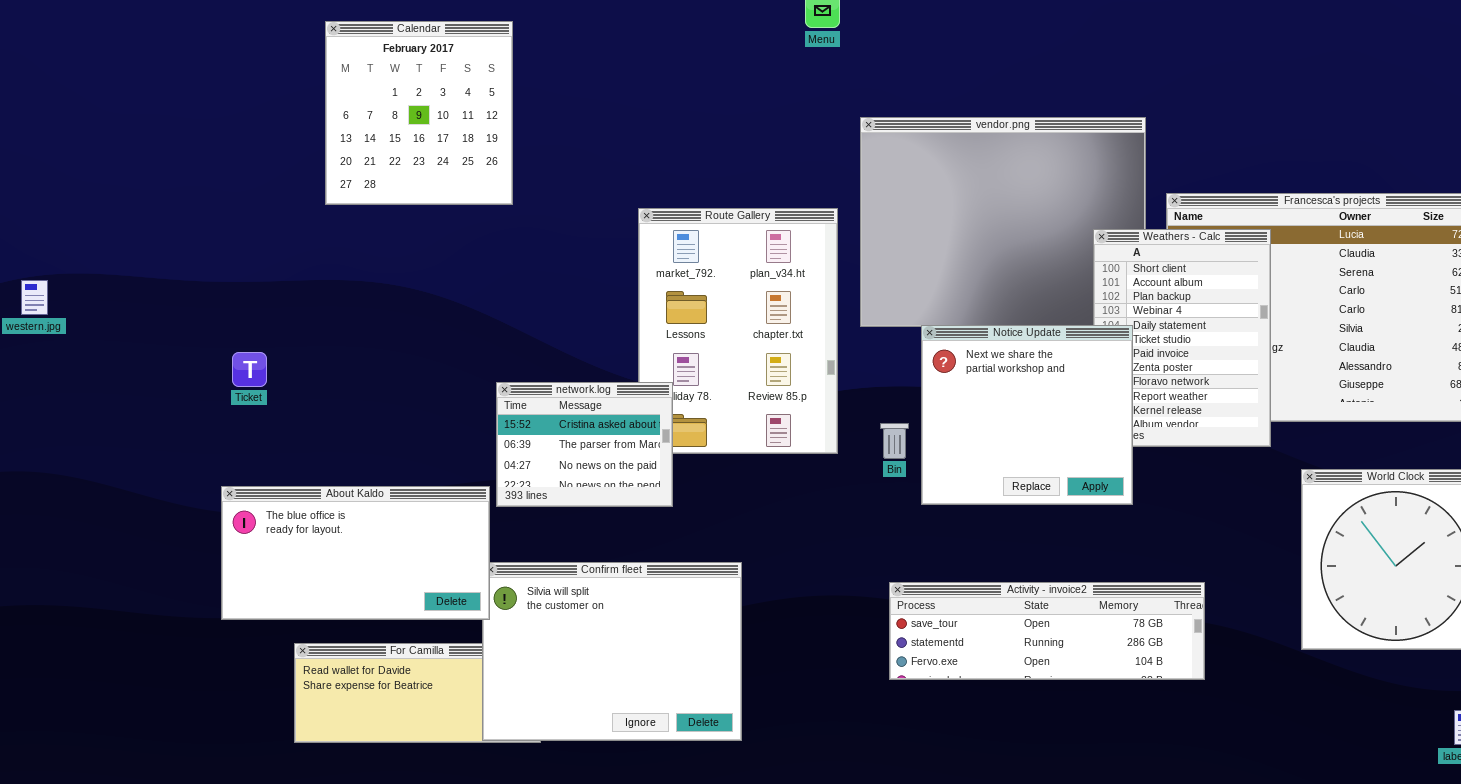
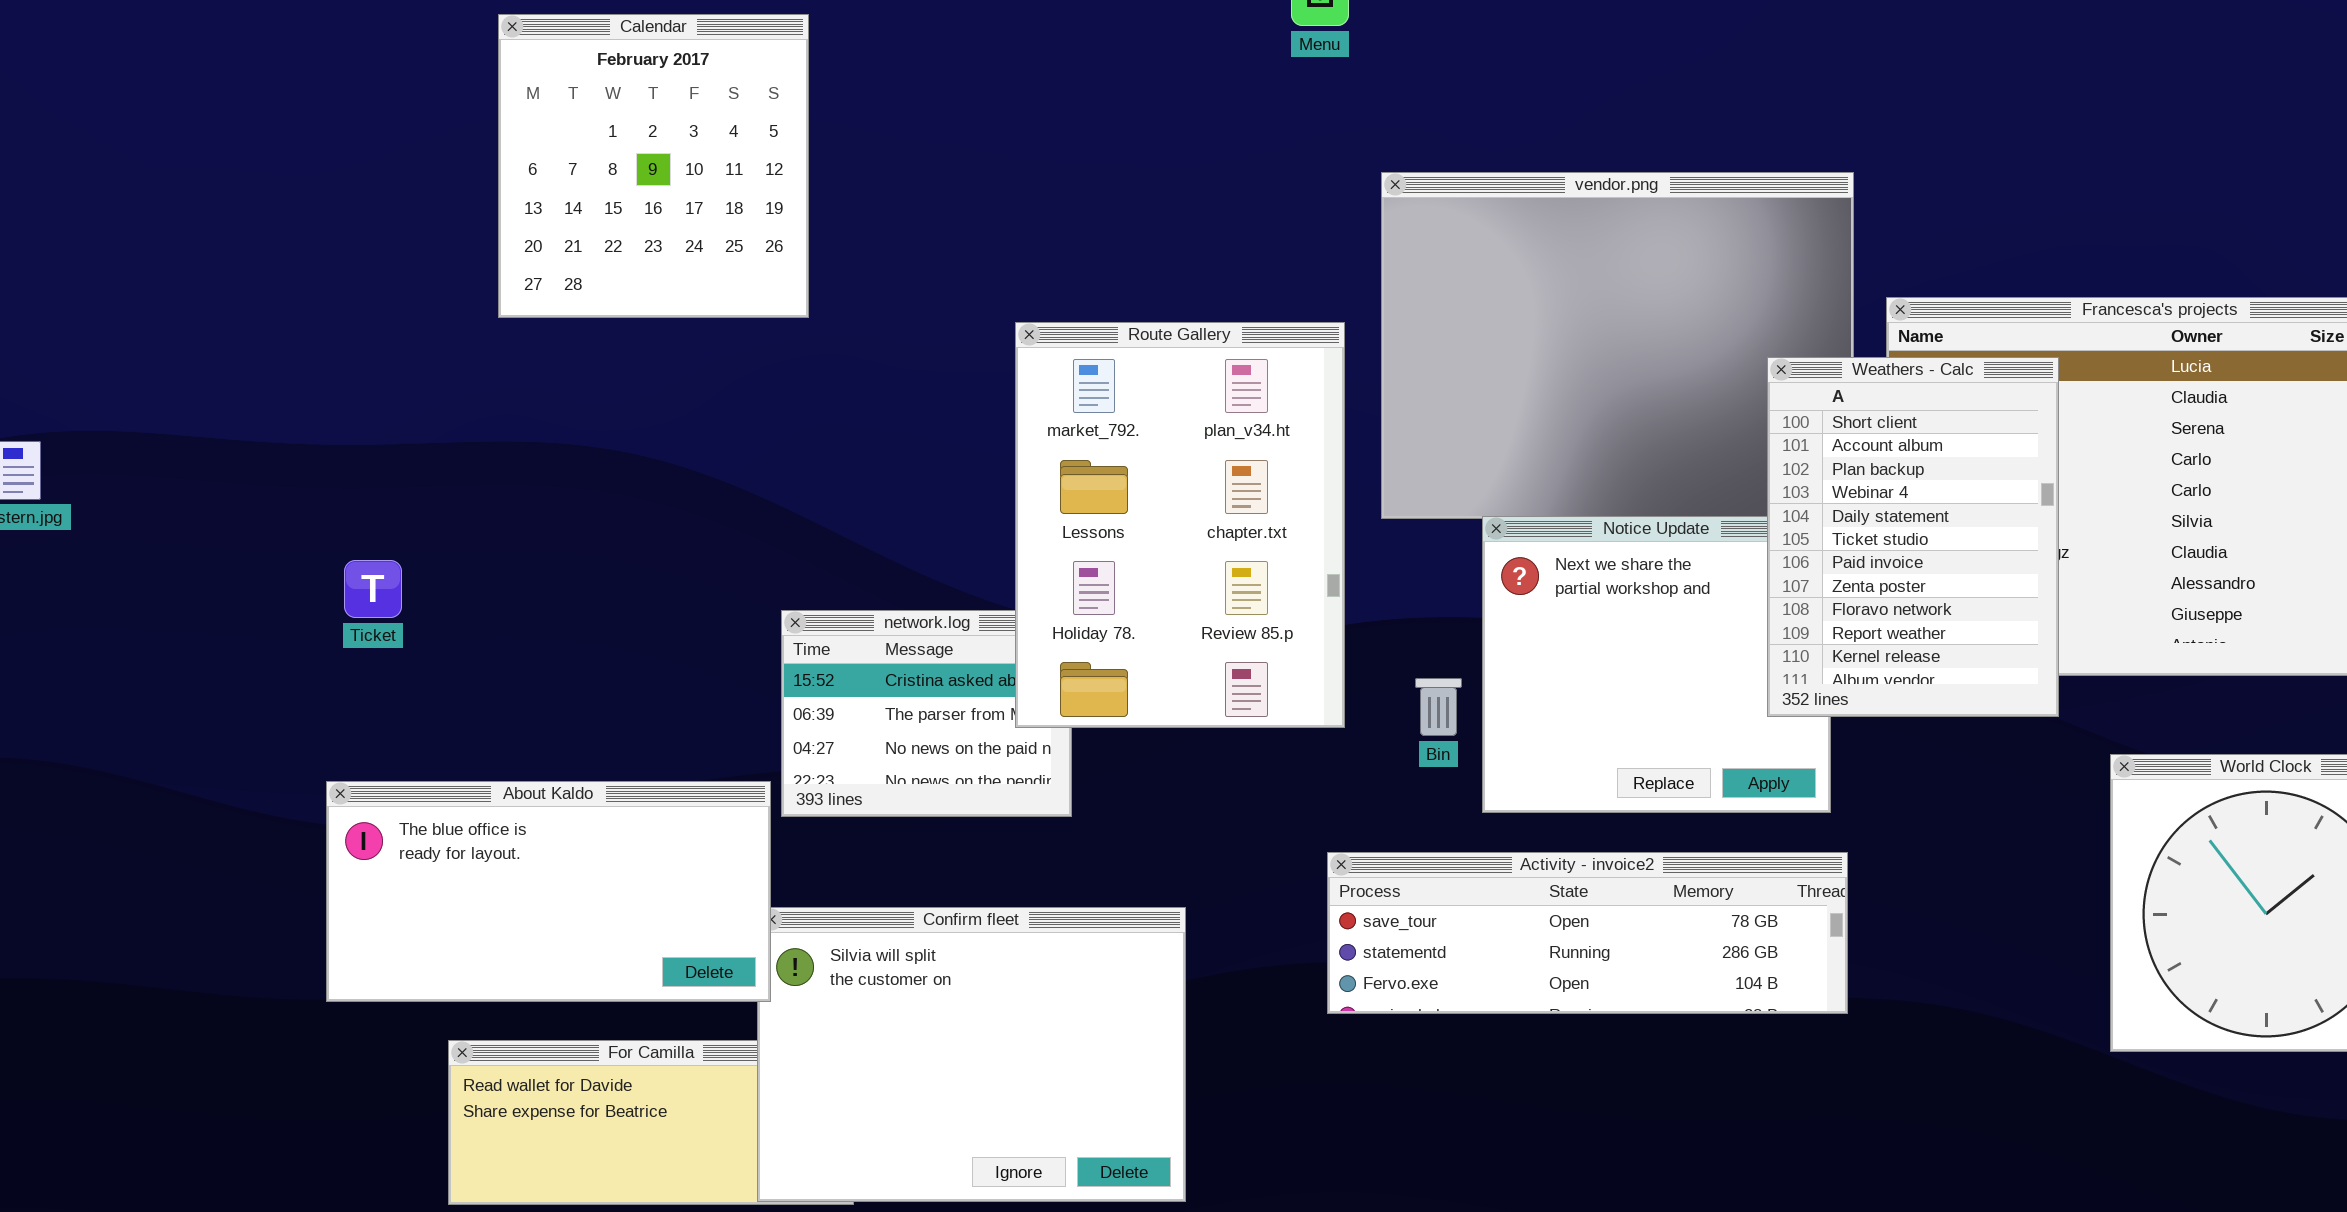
Route Gallery: [638,208,838,454] -> [1015,322,1345,728], raised
Weathers - Calc: [1093,229,1271,447] -> [1767,357,2059,717], raised
Activity - invoice2: [889,582,1205,680] -> [1327,852,1848,1014], moved

